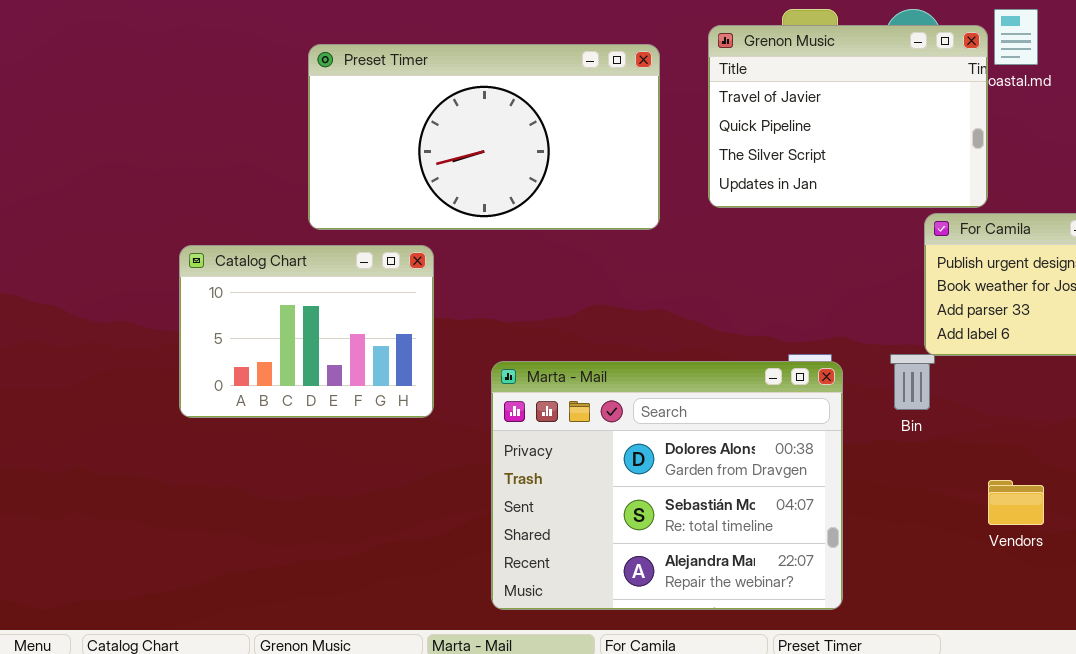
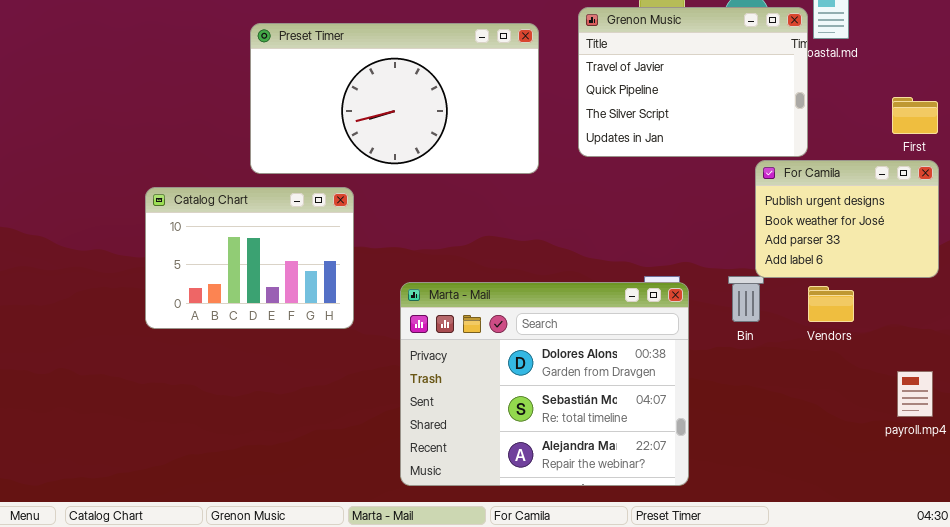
Vendors: [988,480,1044,525] -> [808,286,854,322], moved

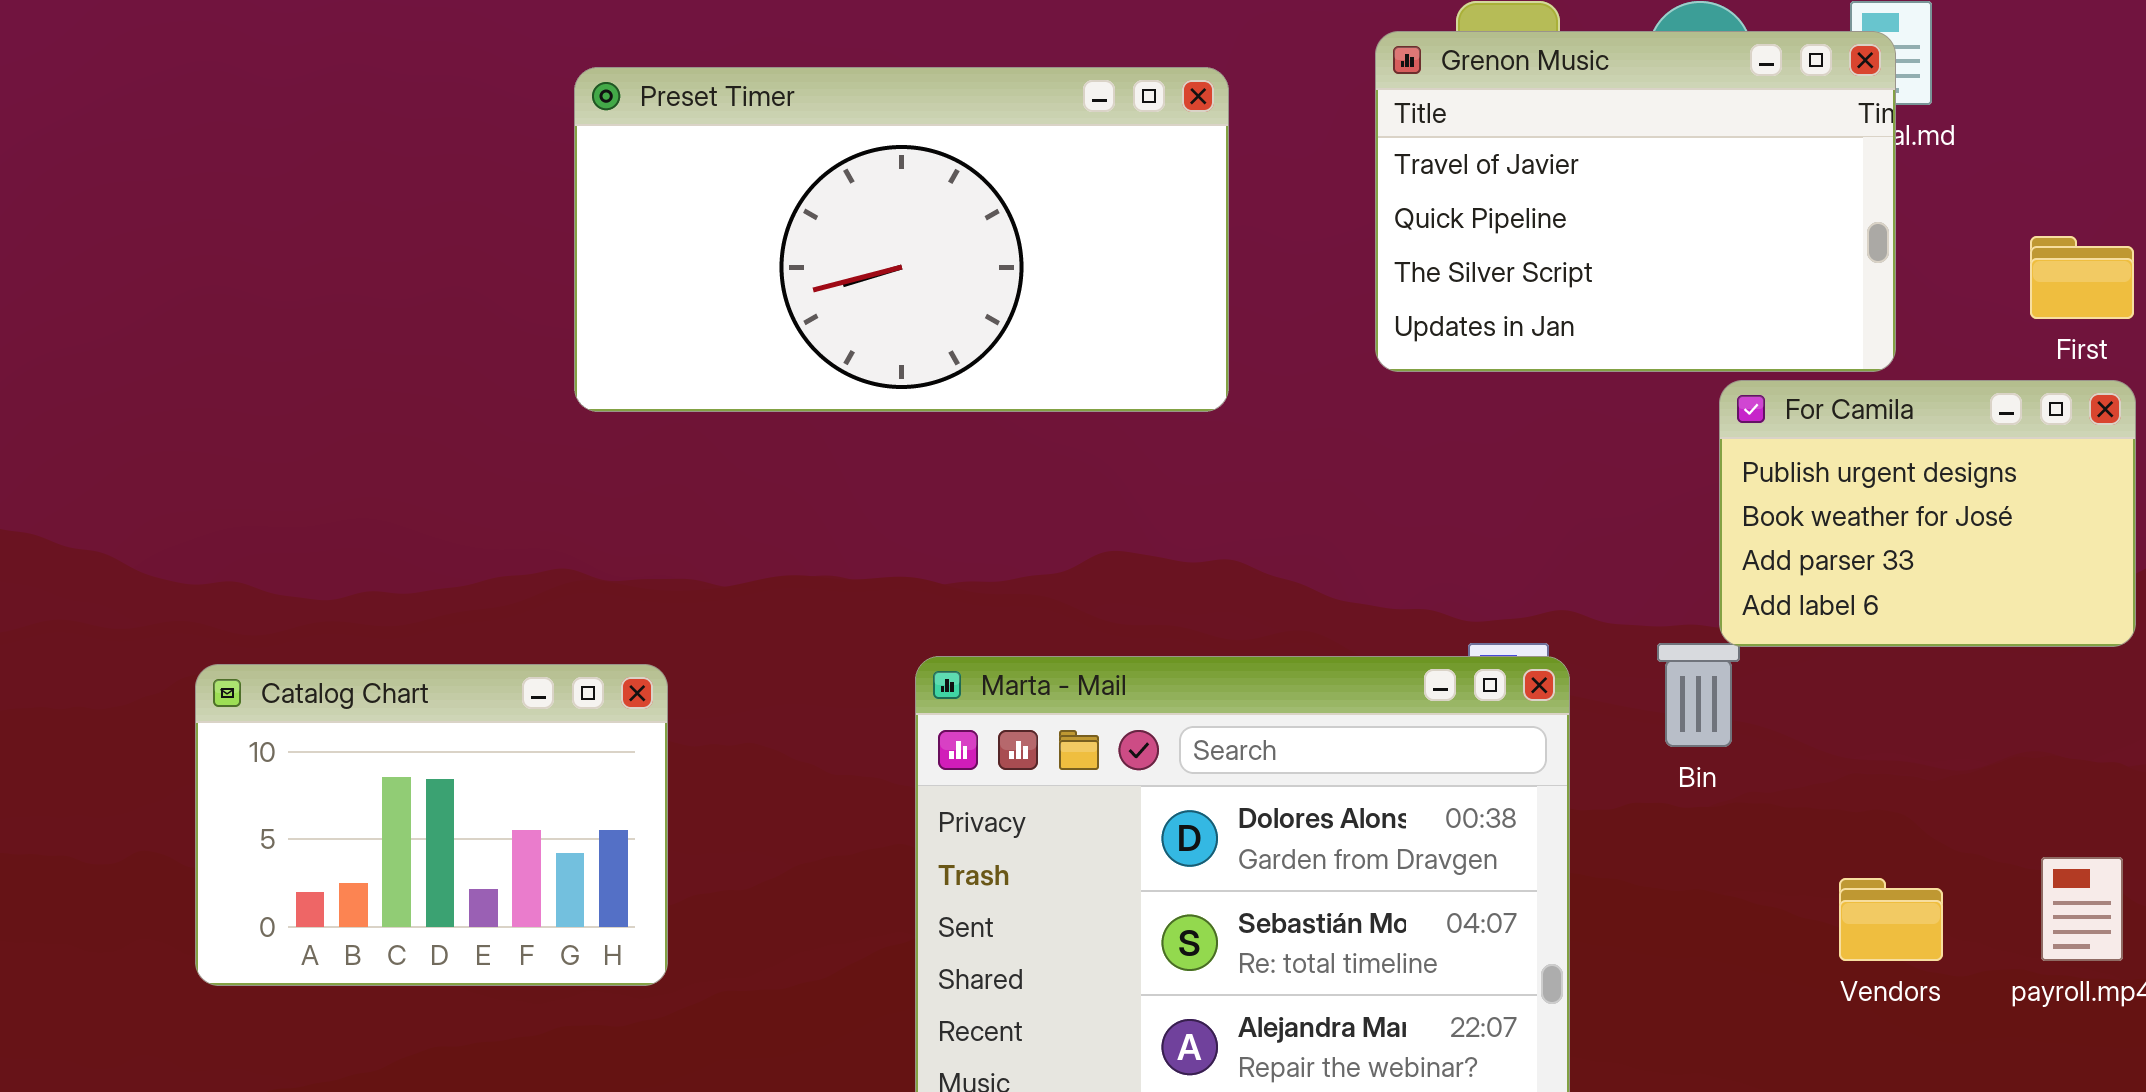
Grenon Music: [578,7,808,157] -> [1375,31,1896,372], moved
Catalog Chart: [145,187,354,329] -> [195,664,668,986], moved
Vendors: [808,286,854,322] -> [1839,878,1943,961], moved

